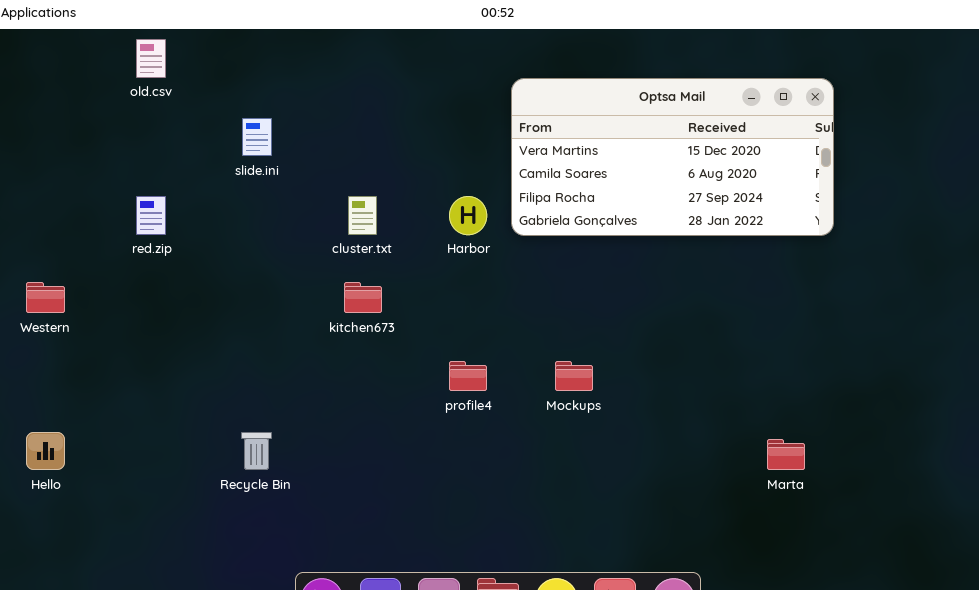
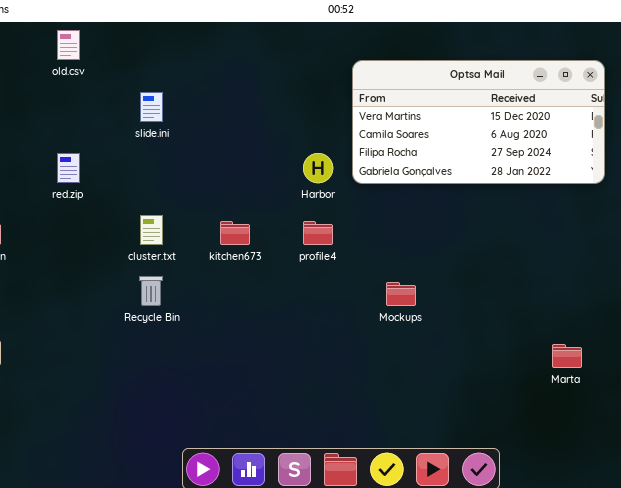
cluster.txt: [348,196,377,235] -> [140,215,163,245], moved
profile4: [449,361,487,391] -> [303,221,333,245], moved
Recycle Bin: [241,432,272,470] -> [139,276,163,306], moved

